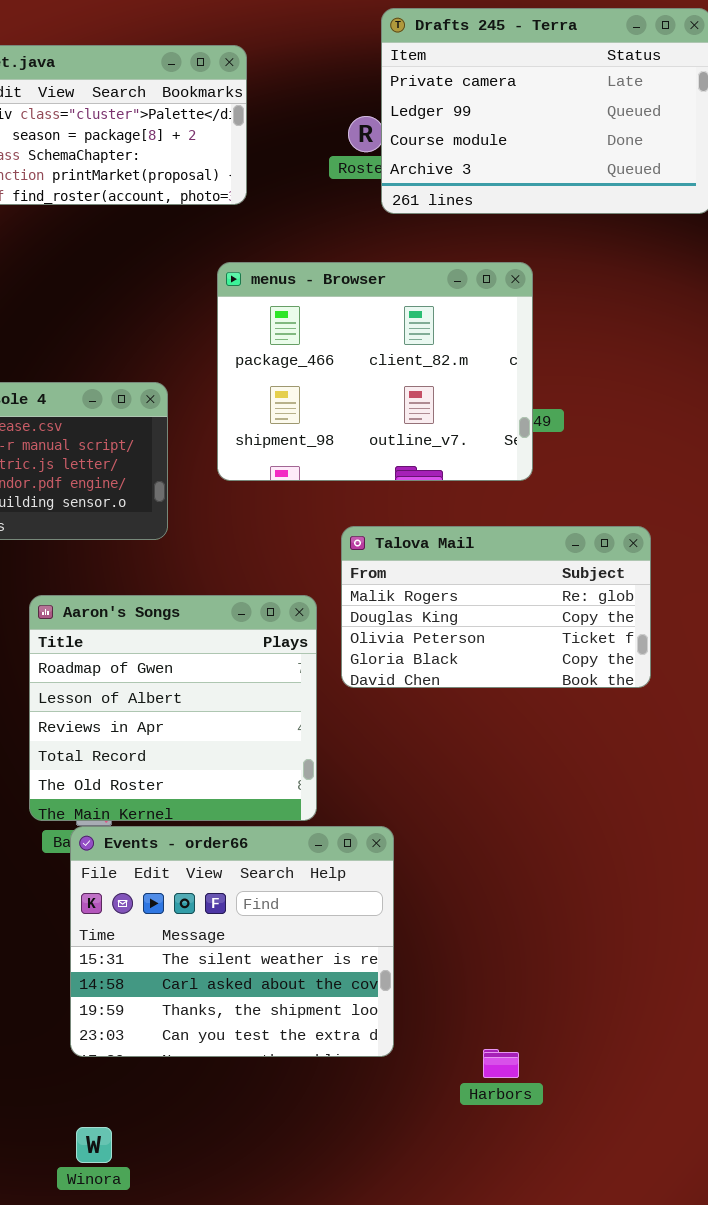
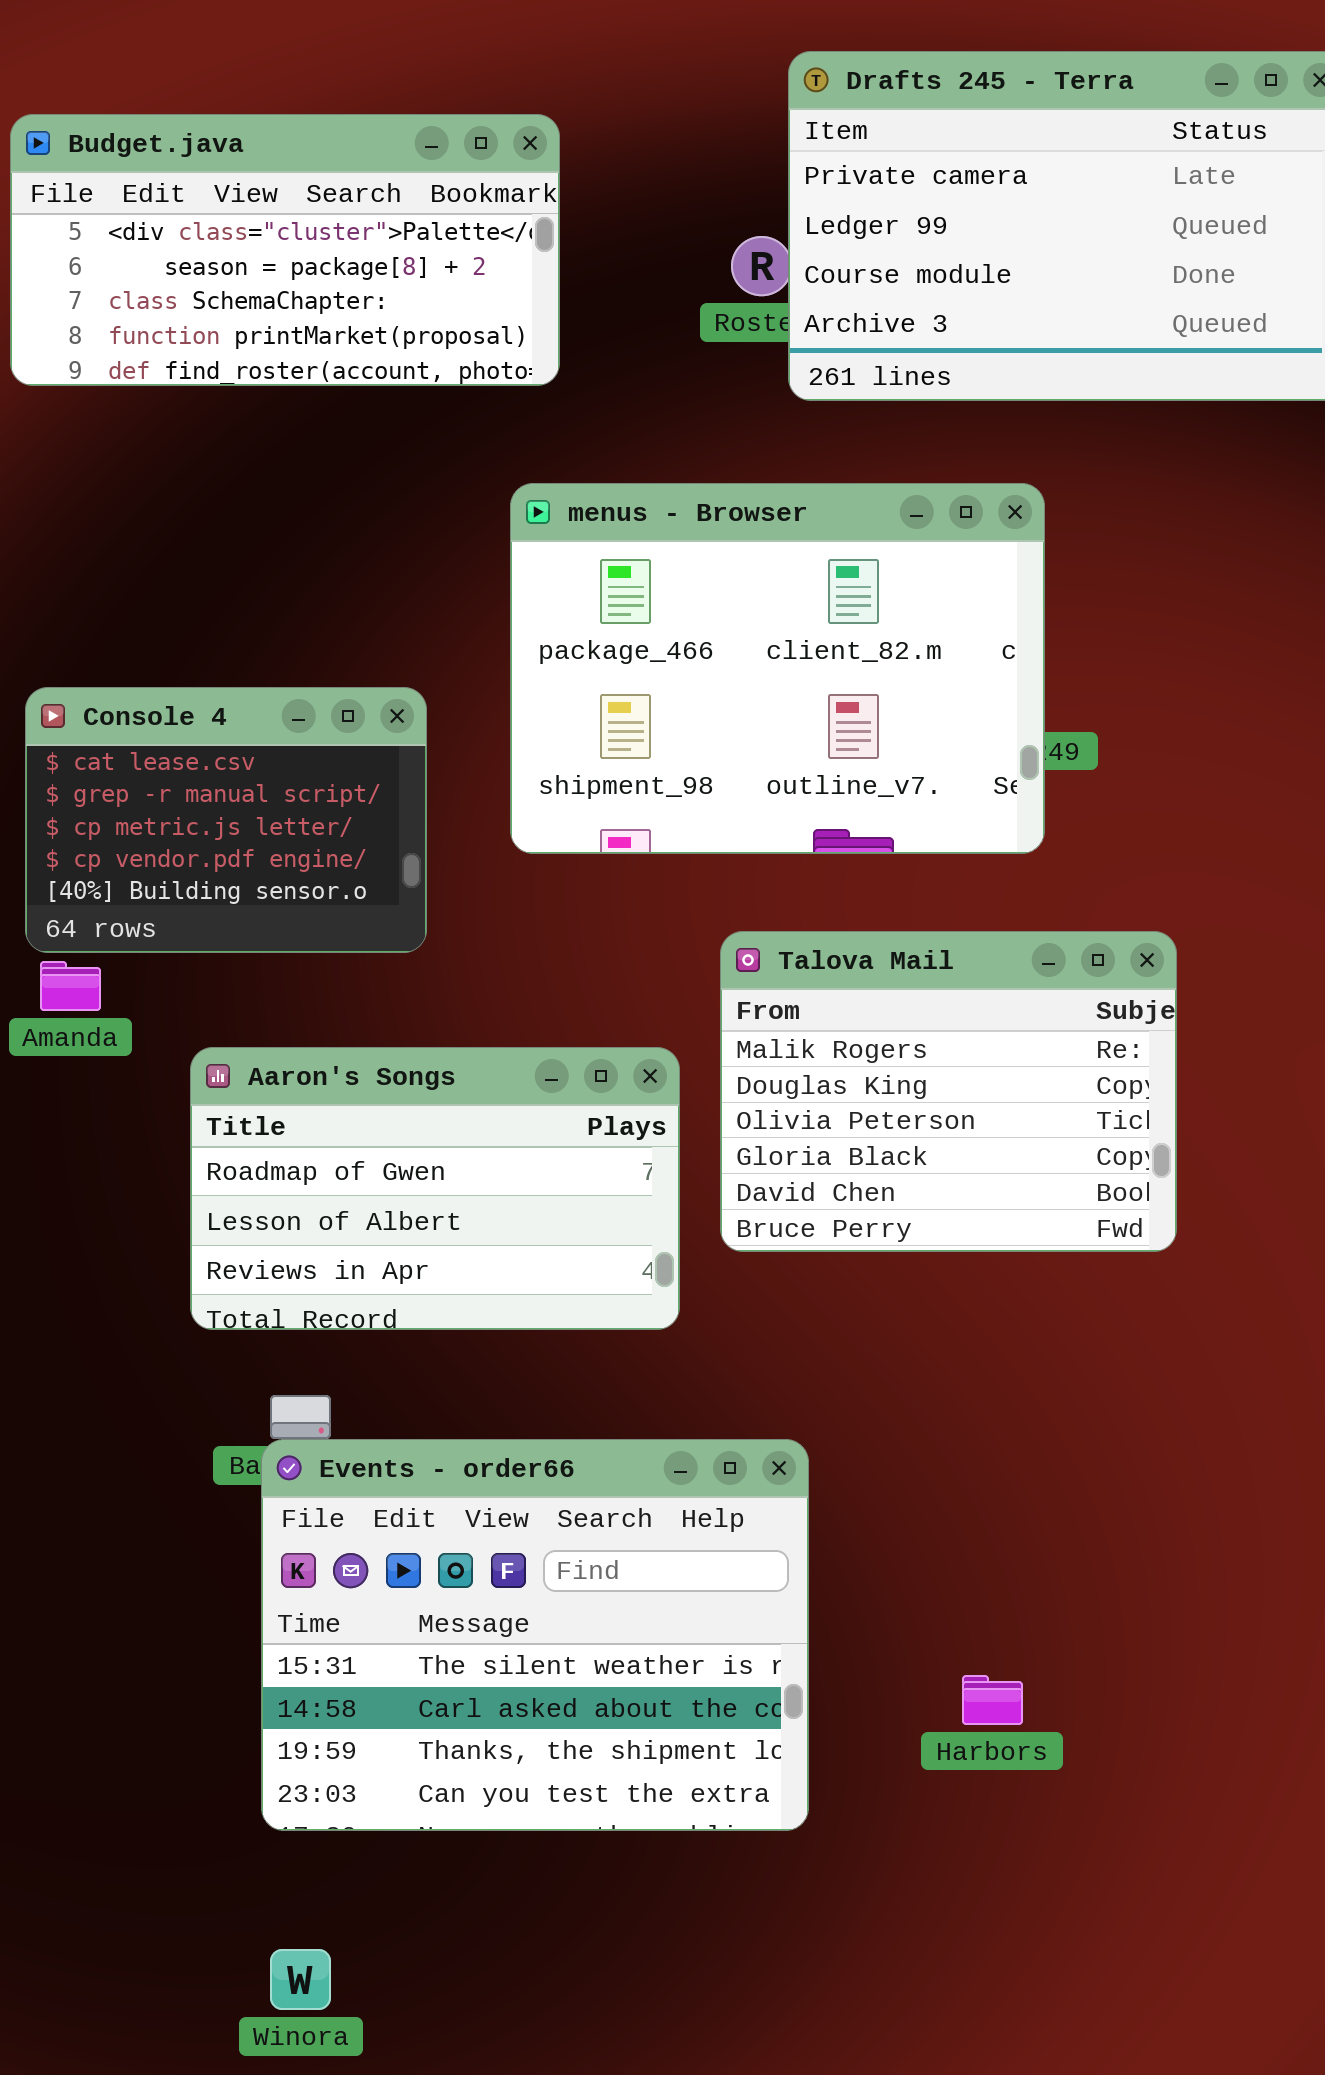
Talova Mail: [341,526,651,688] -> [720,931,1177,1252], resized
Aaron's Songs: [29,595,317,821] -> [190,1047,680,1330], resized
Harbors: [483,1049,519,1078] -> [962,1675,1023,1725], moved

